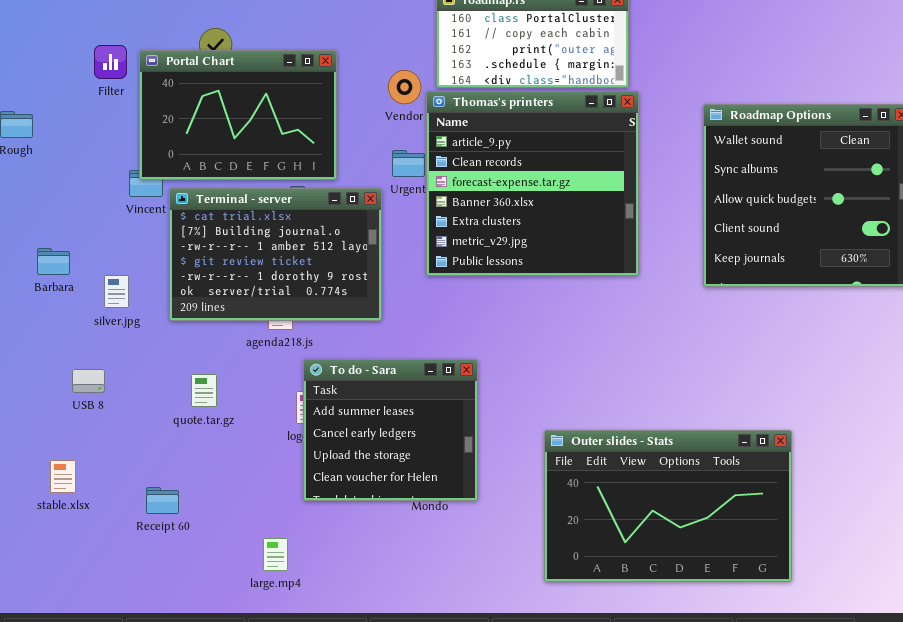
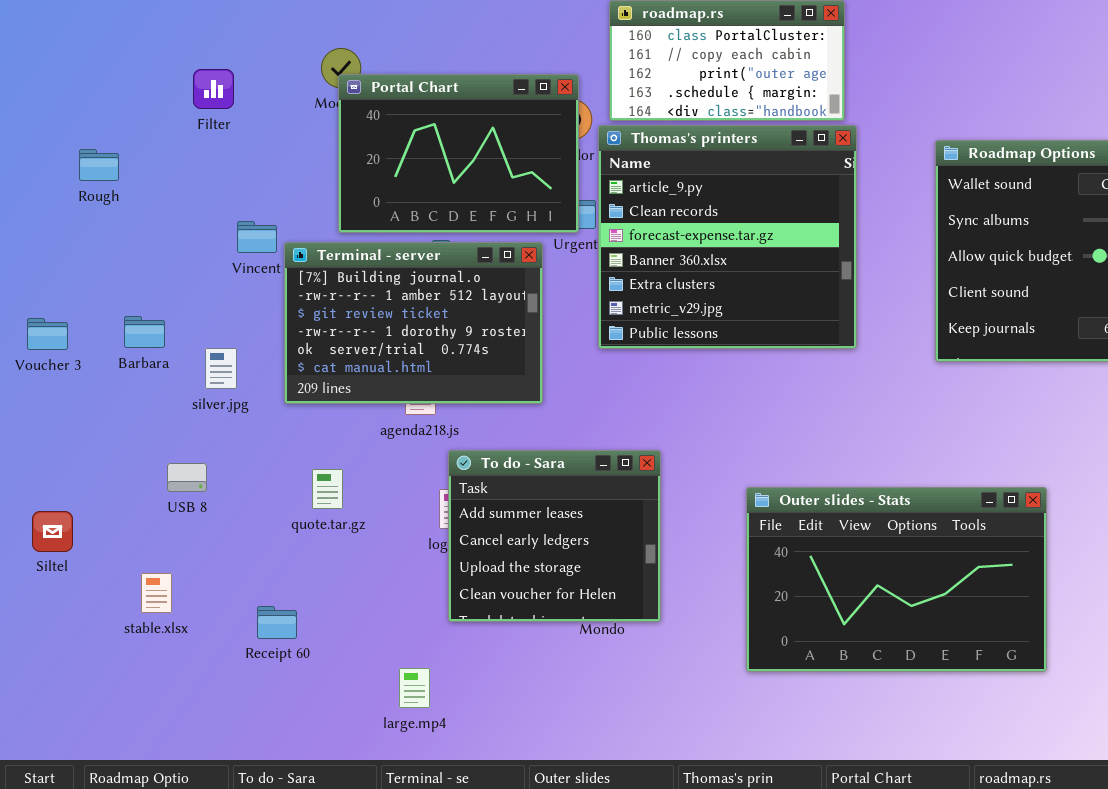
Portal Chart: [139,50,337,180] -> [338,74,579,233], moved
Terminal - server: [169,188,382,321] -> [284,242,543,404], scrolled down 1 row
Outer slides - Stats: [544,430,792,582] -> [746,487,1047,672], moved

